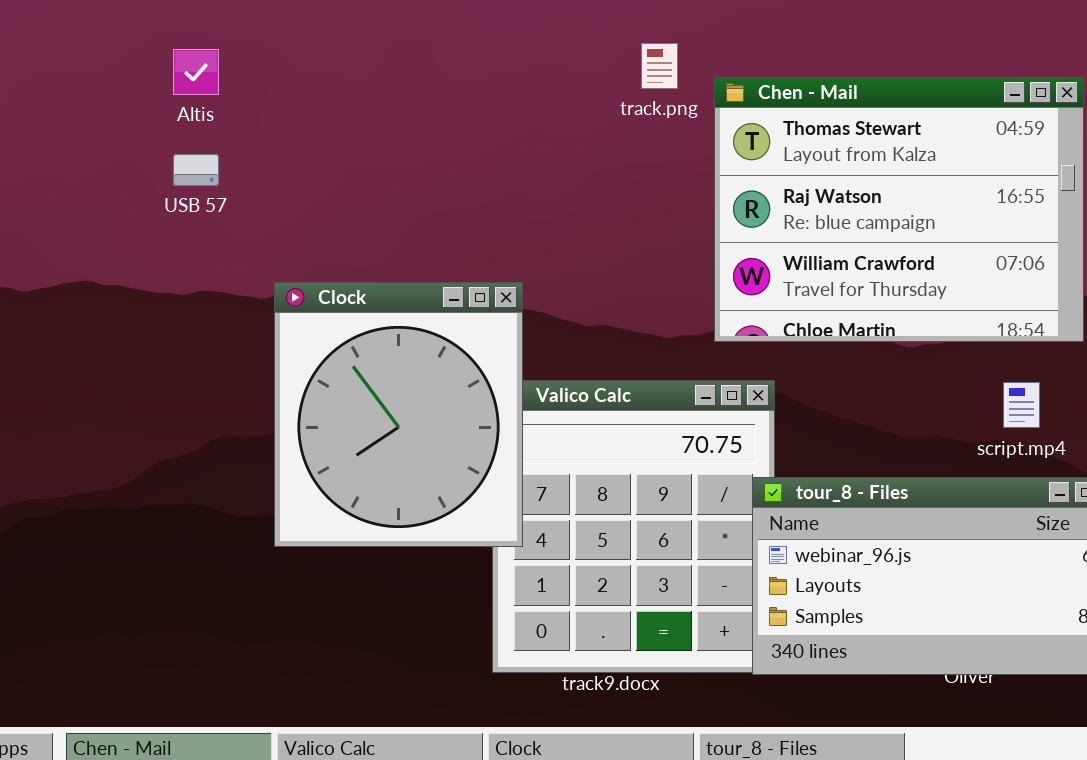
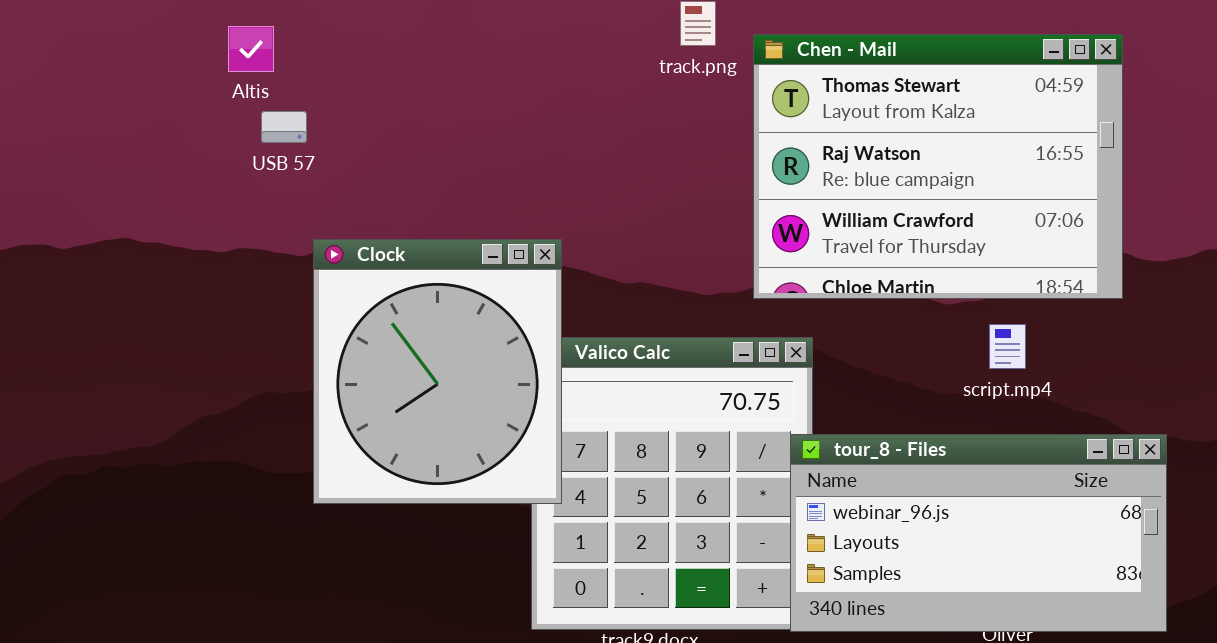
Altis: [173,49,219,95] -> [228,26,274,72], moved
USB 57: [173,154,219,186] -> [261,111,307,143], moved
script.mp4: [1003,382,1040,428] -> [989,324,1026,369], moved

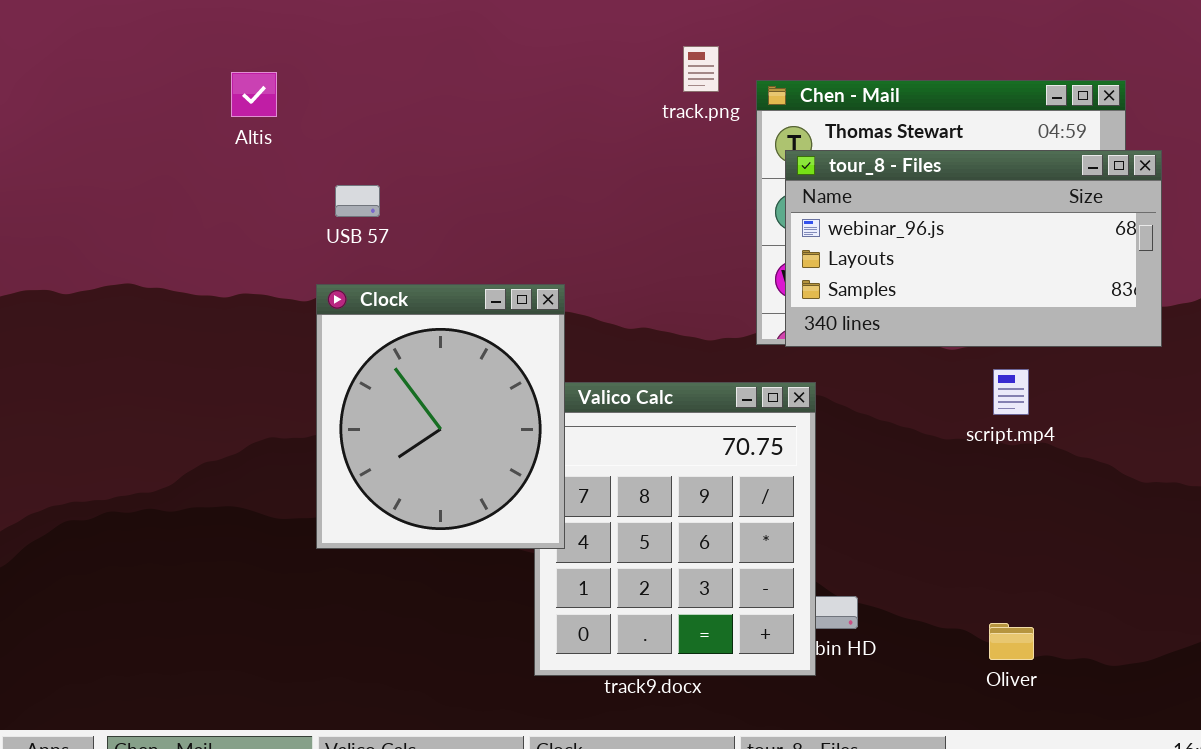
USB 57: [261,111,307,143] -> [335,185,380,217], moved
tour_8 - Files: [790,434,1167,632] -> [785,150,1162,347], moved

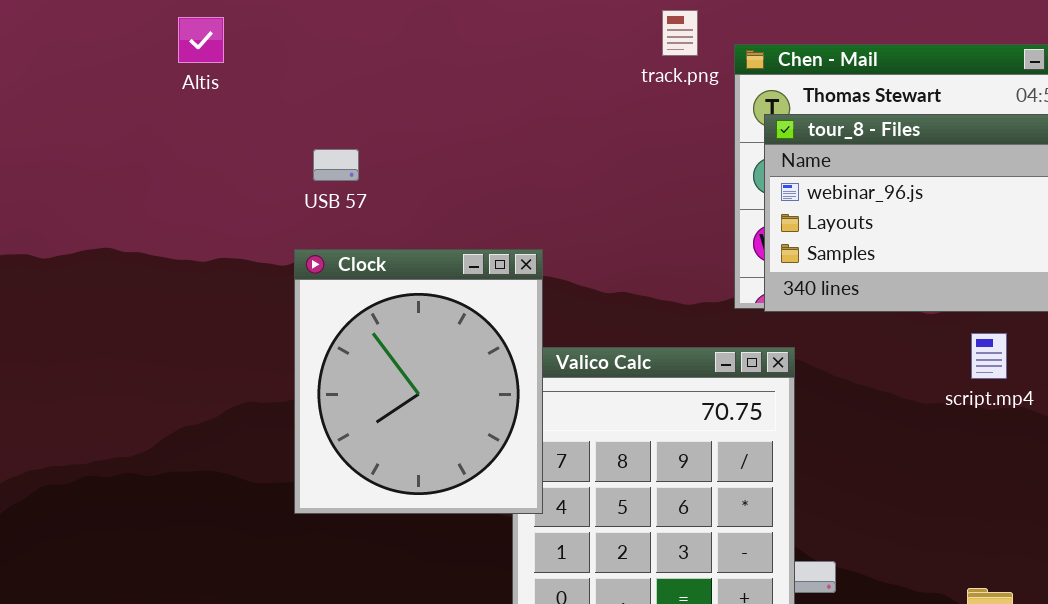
Altis: [231,72,277,117] -> [178,17,224,63], moved

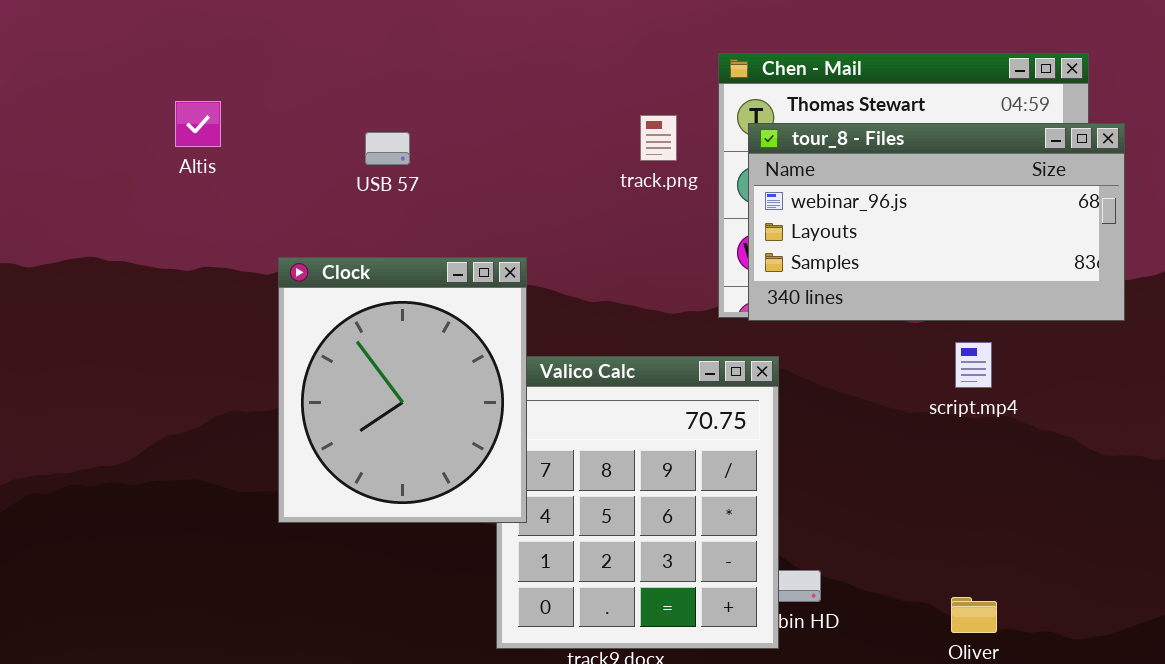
track.png: [662,10,698,56] -> [640,115,677,161], moved
Altis: [178,17,224,63] -> [175,101,221,147], moved
USB 57: [313,149,359,181] -> [365,132,410,165], moved

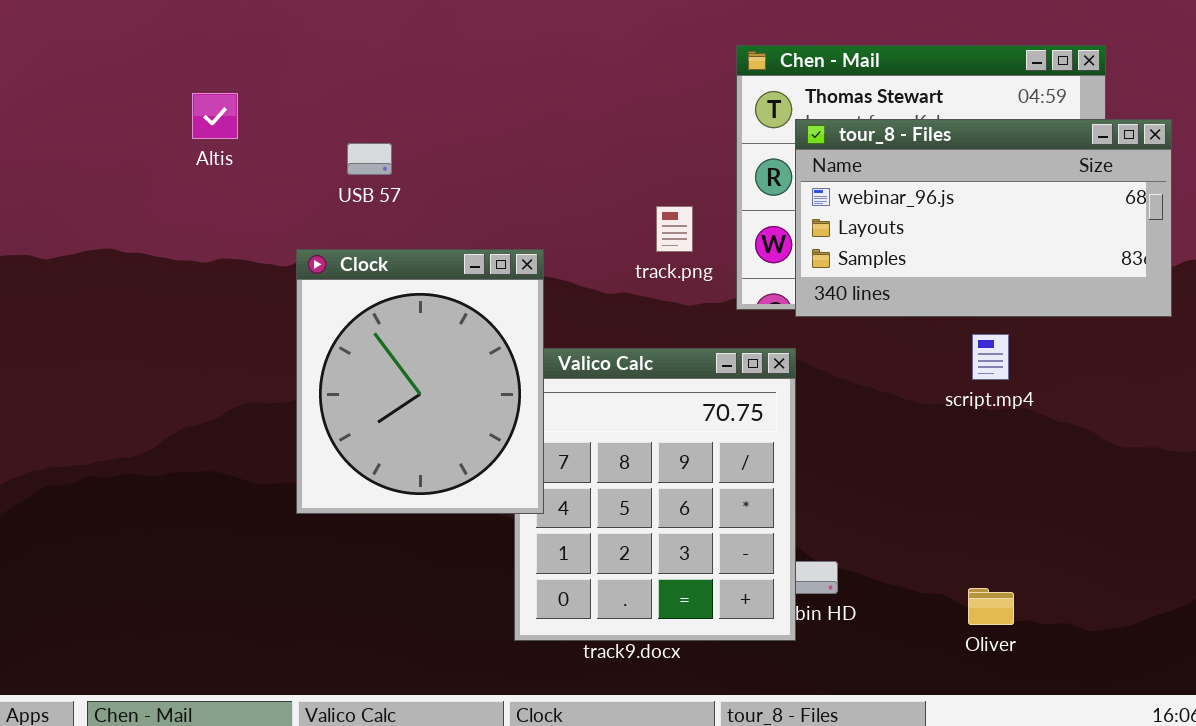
track.png: [640,115,677,161] -> [656,206,693,252], moved
tour_8 - Files: [748,123,1125,321] -> [795,119,1172,317], moved
USB 57: [365,132,410,165] -> [347,143,392,175], moved

